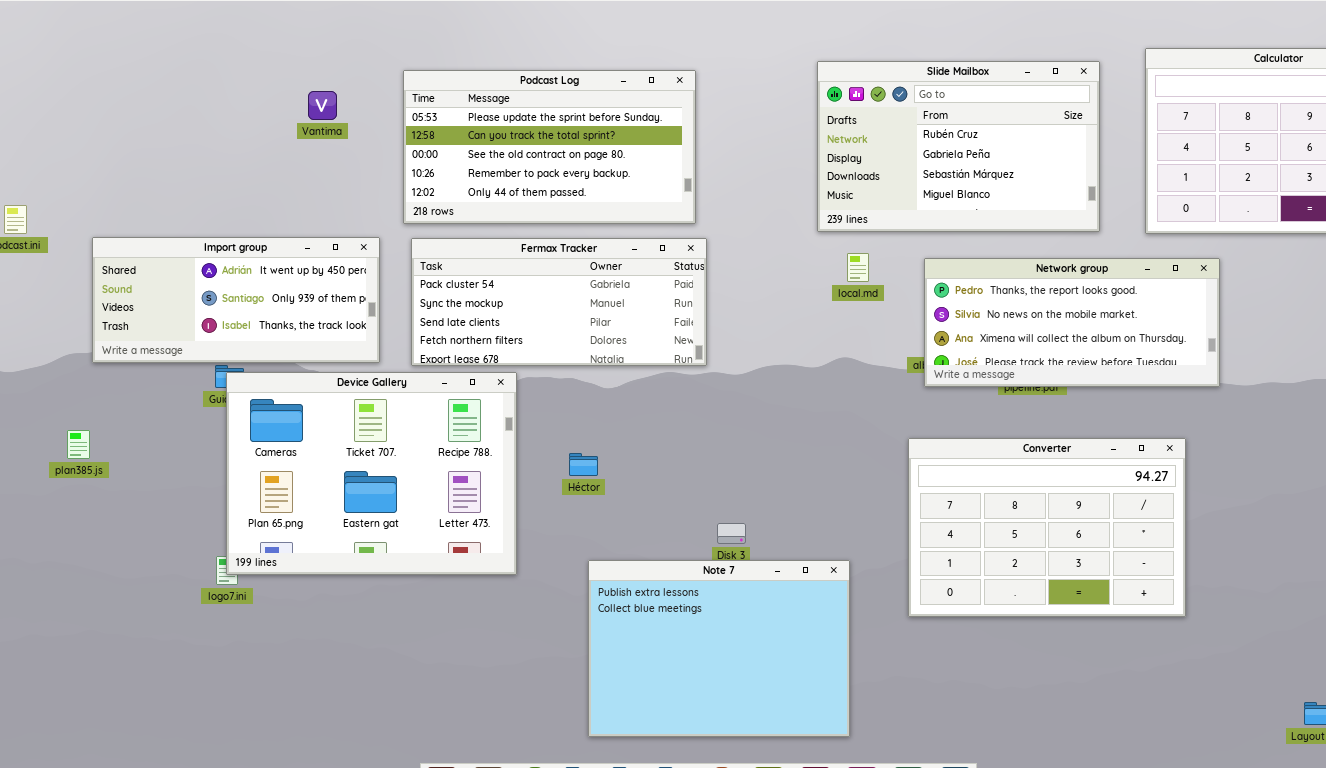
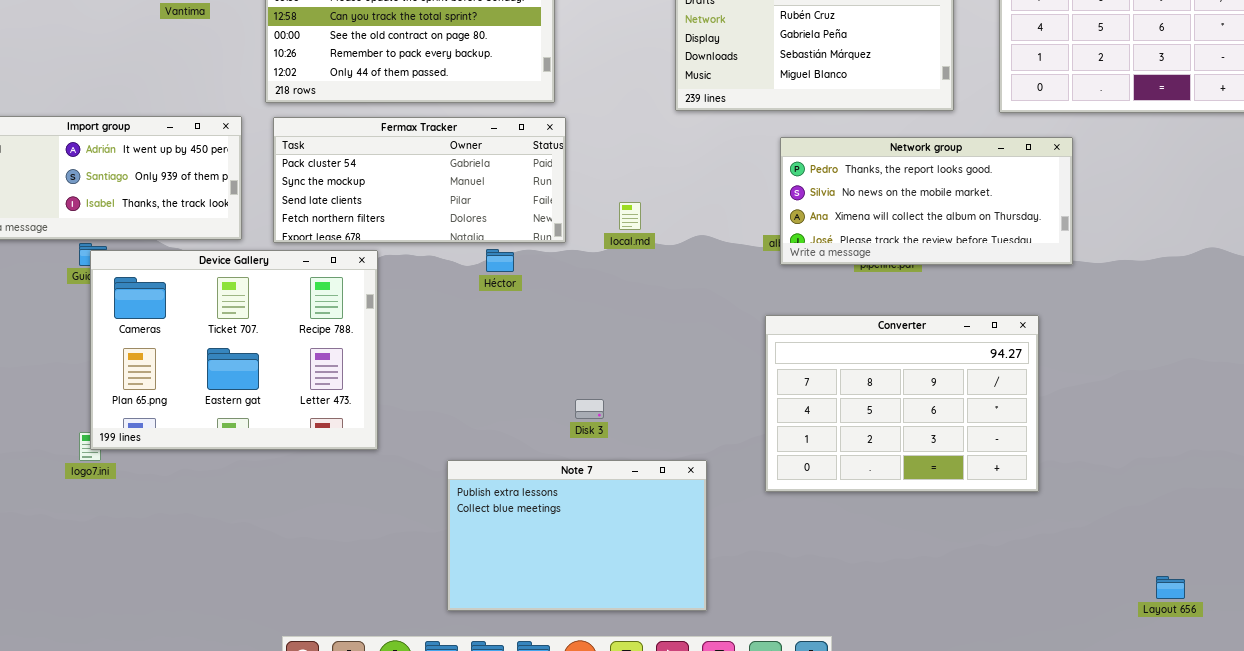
local.md: [847,253,869,282] -> [619,202,641,230], moved
Héctor: [569,453,598,476] -> [486,249,514,272], moved
Note 7: [588,560,850,737] -> [447,460,707,611], resized

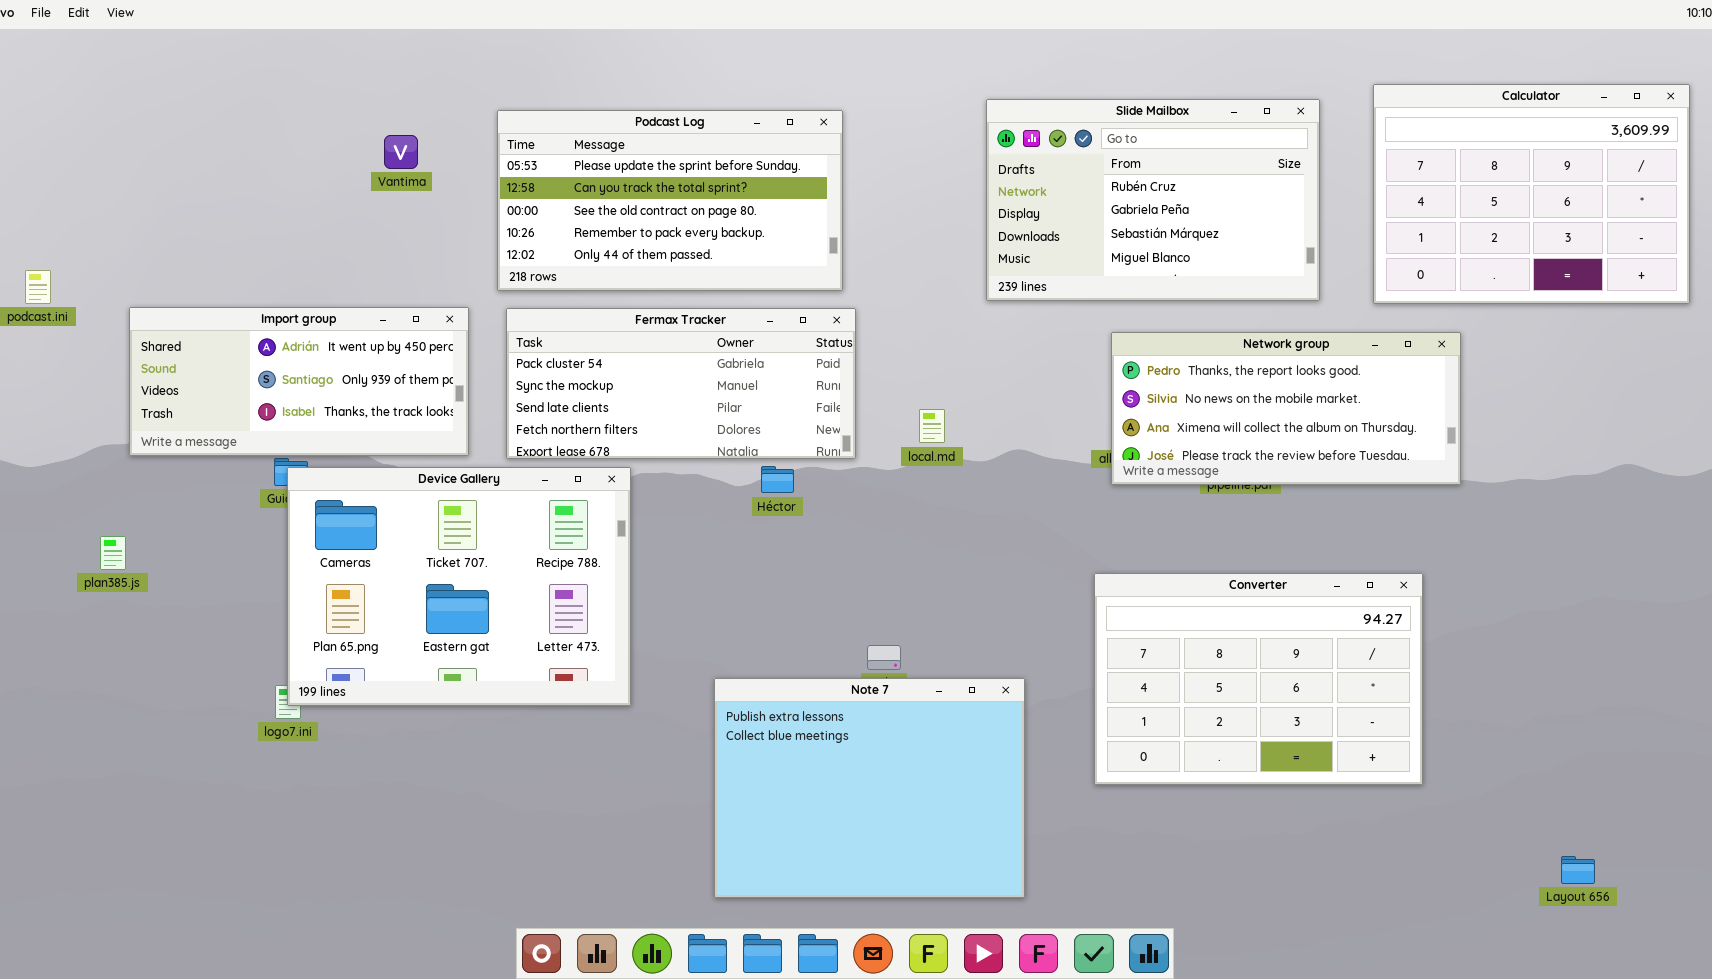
Converter: [765,315,1039,492] -> [1094,573,1423,785], moved
Note 7: [447,460,707,611] -> [714,678,1025,898], resized

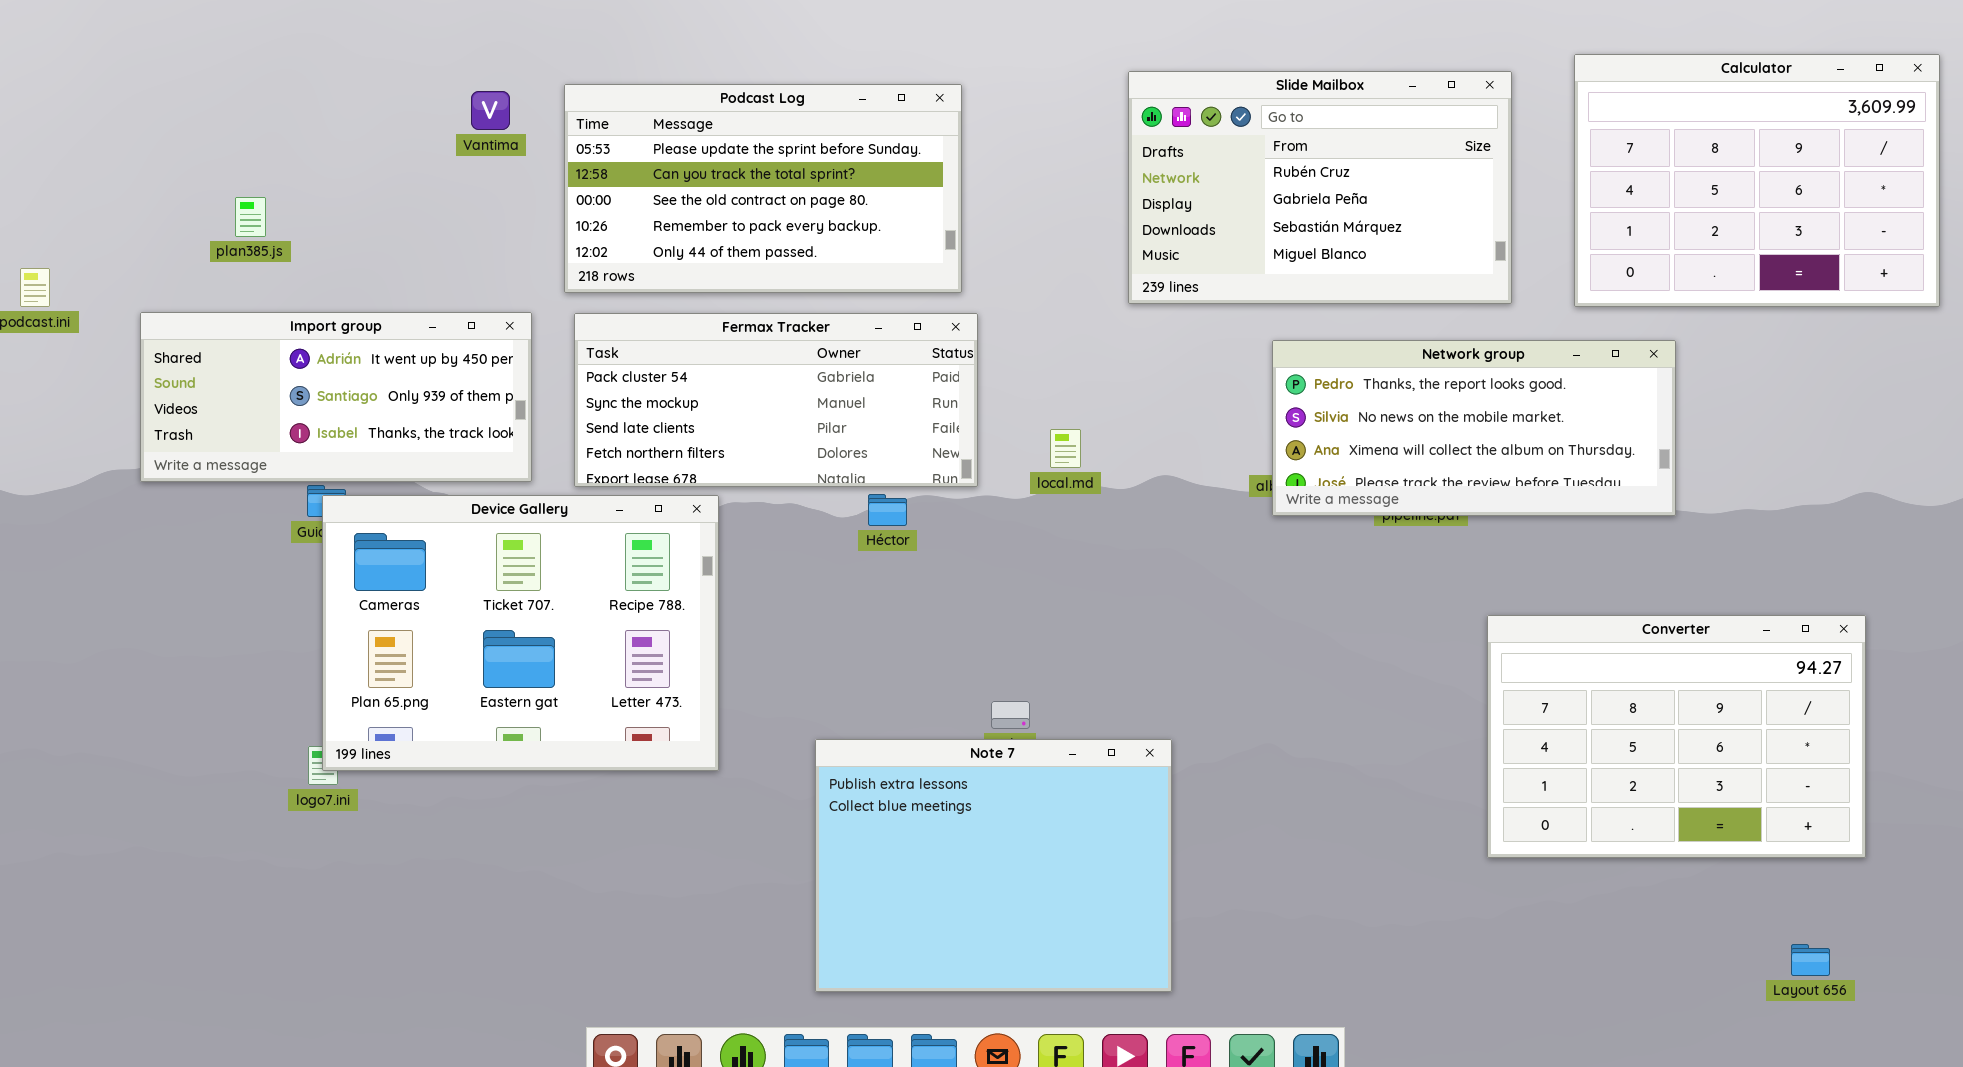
Vantima: [384,135,418,169] -> [471,91,510,130], moved
plan385.js: [100,536,126,570] -> [235,197,266,237], moved
Converter: [1094,573,1423,785] -> [1487,615,1866,858], moved

